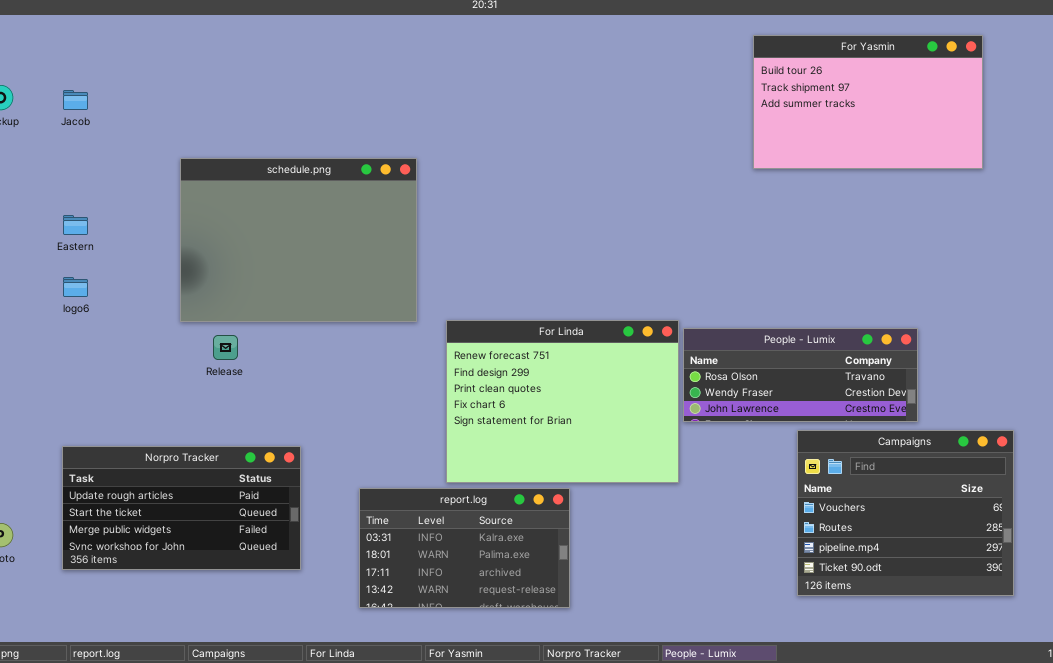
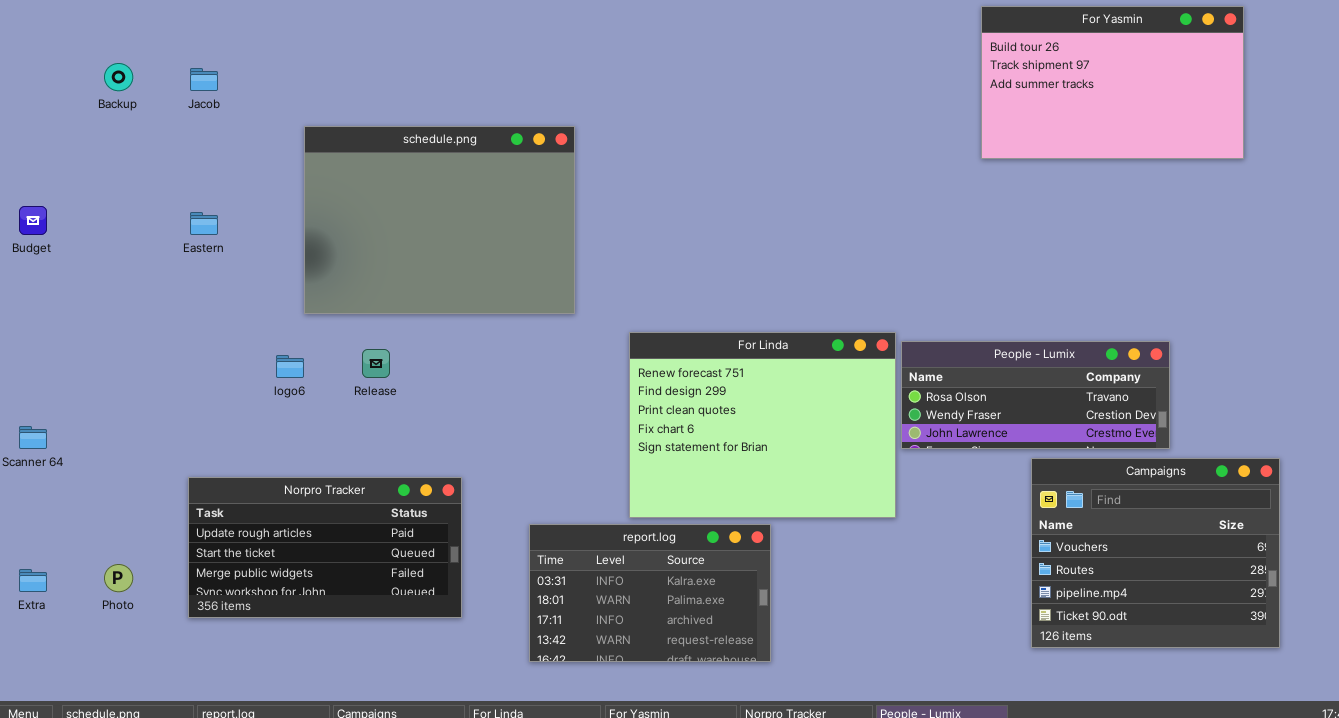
schedule.png: [180,158,417,322] -> [304,126,575,314], moved
logo6: [63,277,88,297] -> [276,355,304,378], moved

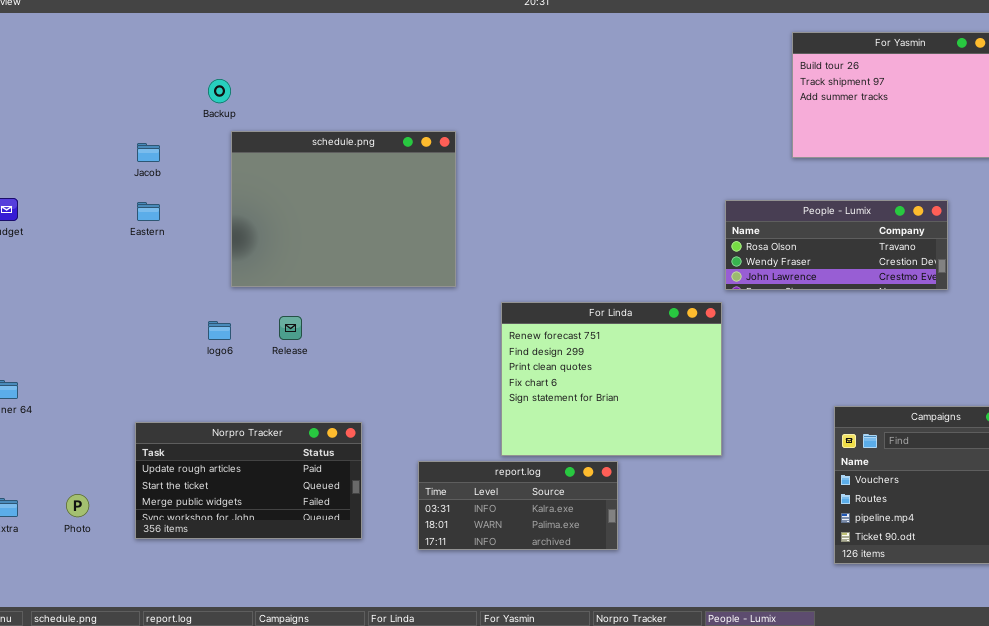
Backup: [104,63,133,91] -> [208,79,231,103], moved
Jacob: [190,68,218,91] -> [137,143,160,162], moved
People - Lumix: [901,341,1170,449] -> [725,200,948,290], moved
report.log: [529,524,771,662] -> [418,461,618,550], resized

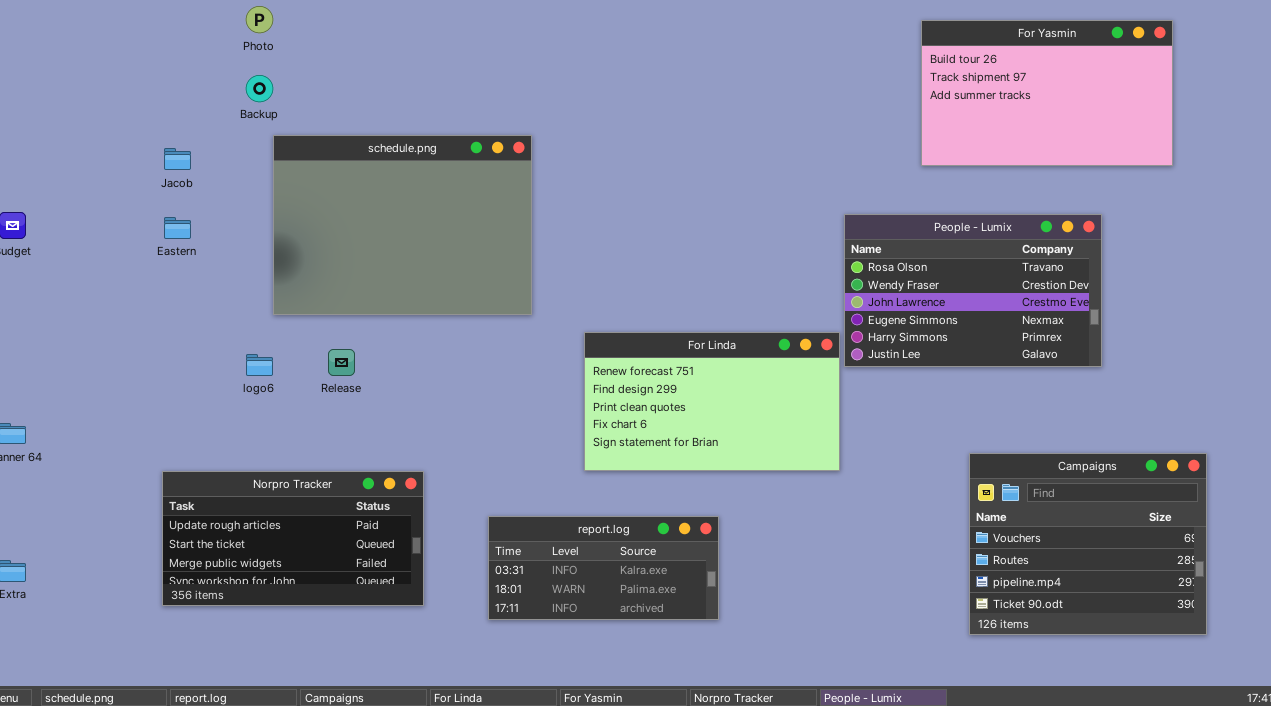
People - Lumix: [725,200,948,290] -> [844,214,1102,367], resized
For Linda: [501,302,722,456] -> [584,332,840,471], resized
Photo: [66,494,89,517] -> [246,6,273,33], moved

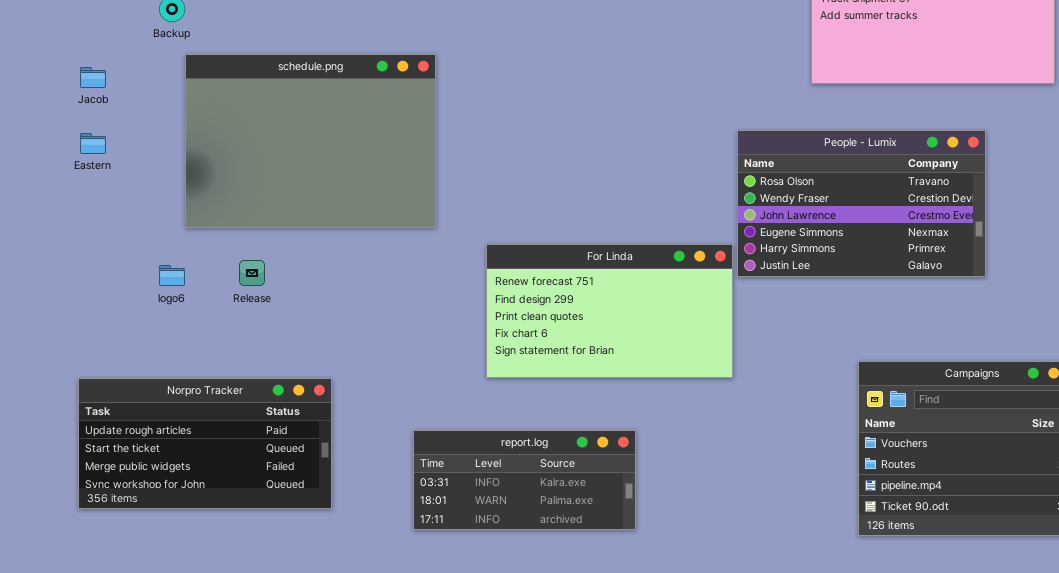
report.log: [488,516,719,620] -> [413,430,636,530], moved

